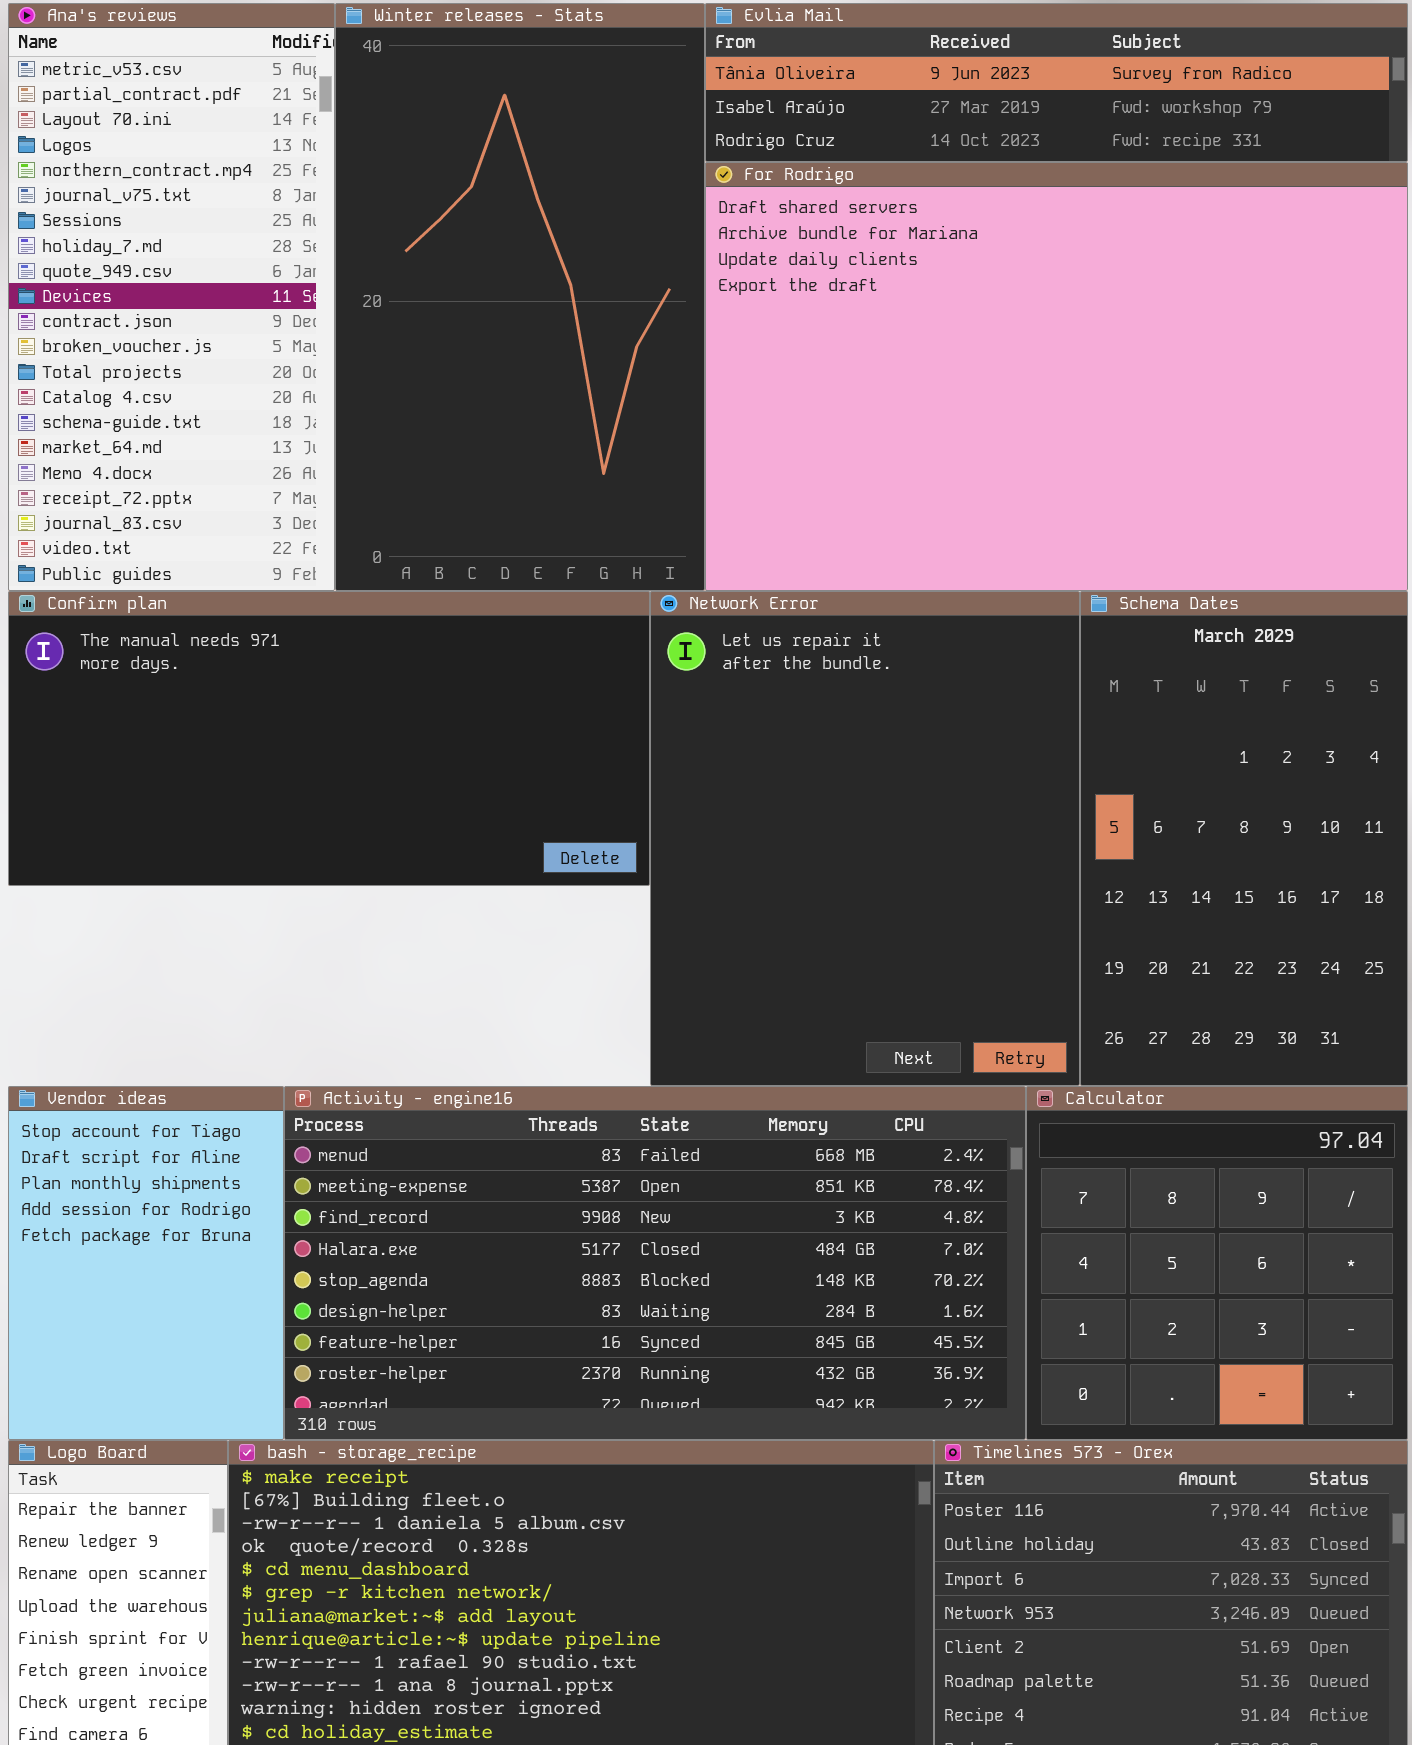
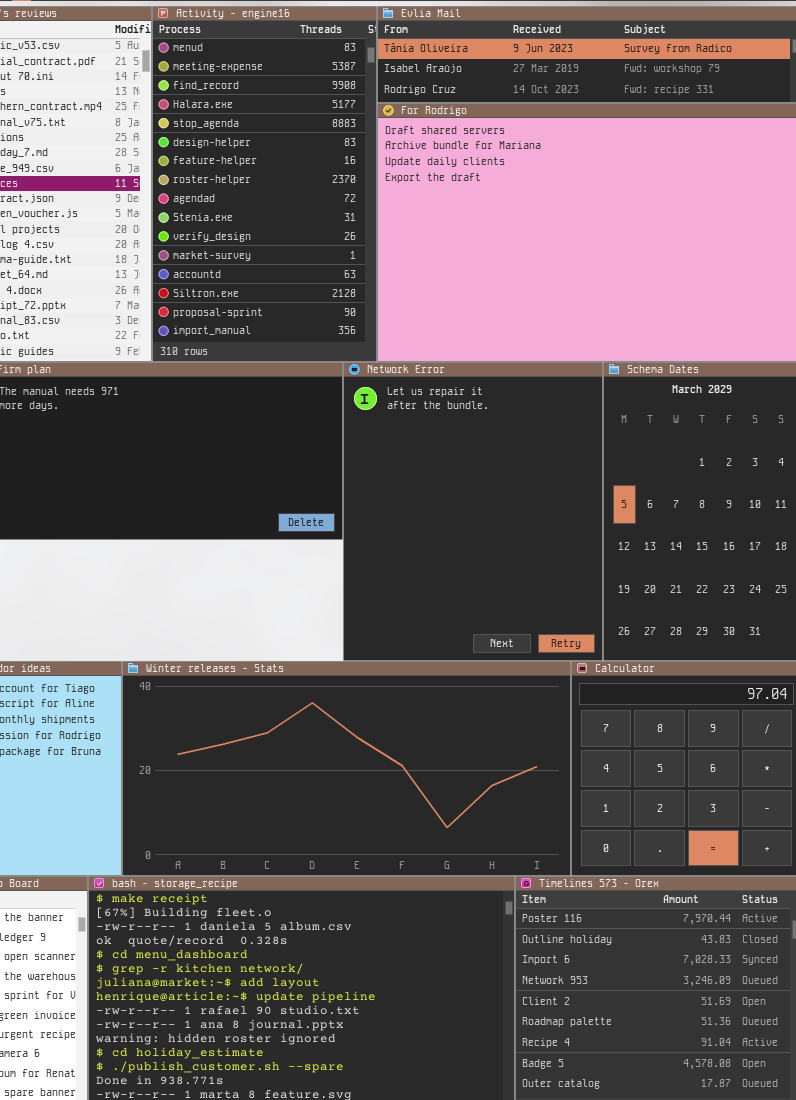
Winter releases - Stats: [335,3,705,591] -> [122,661,571,876], moved, resized
Activity - engine16: [284,1086,1026,1440] -> [152,6,377,362], moved, resized

